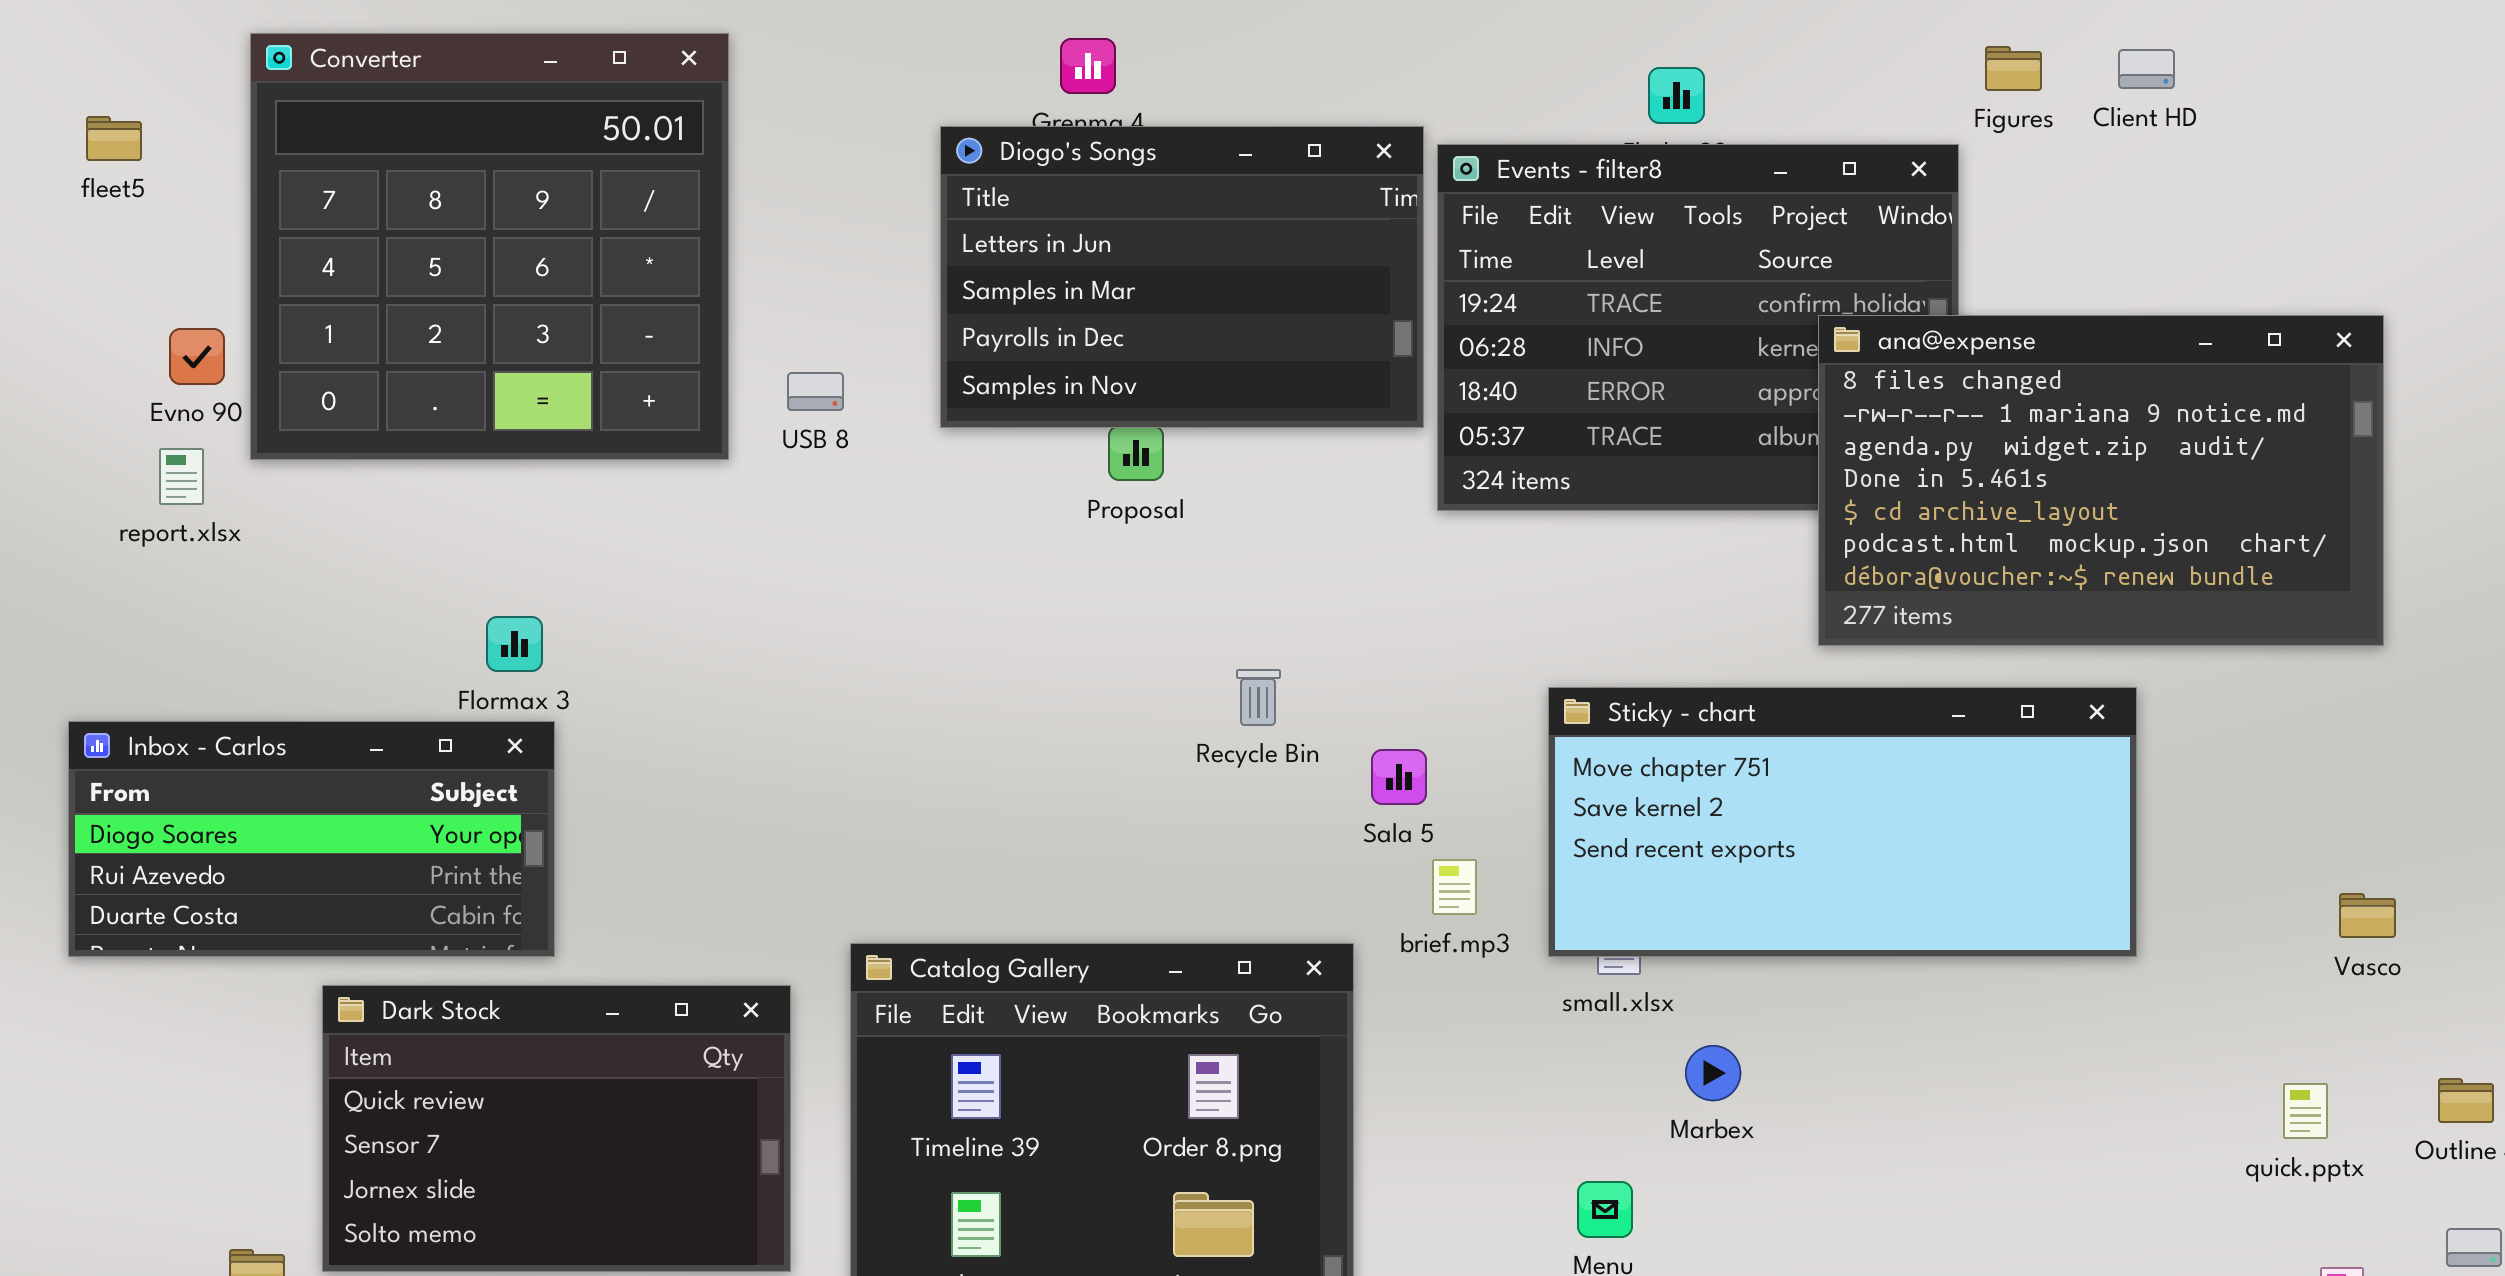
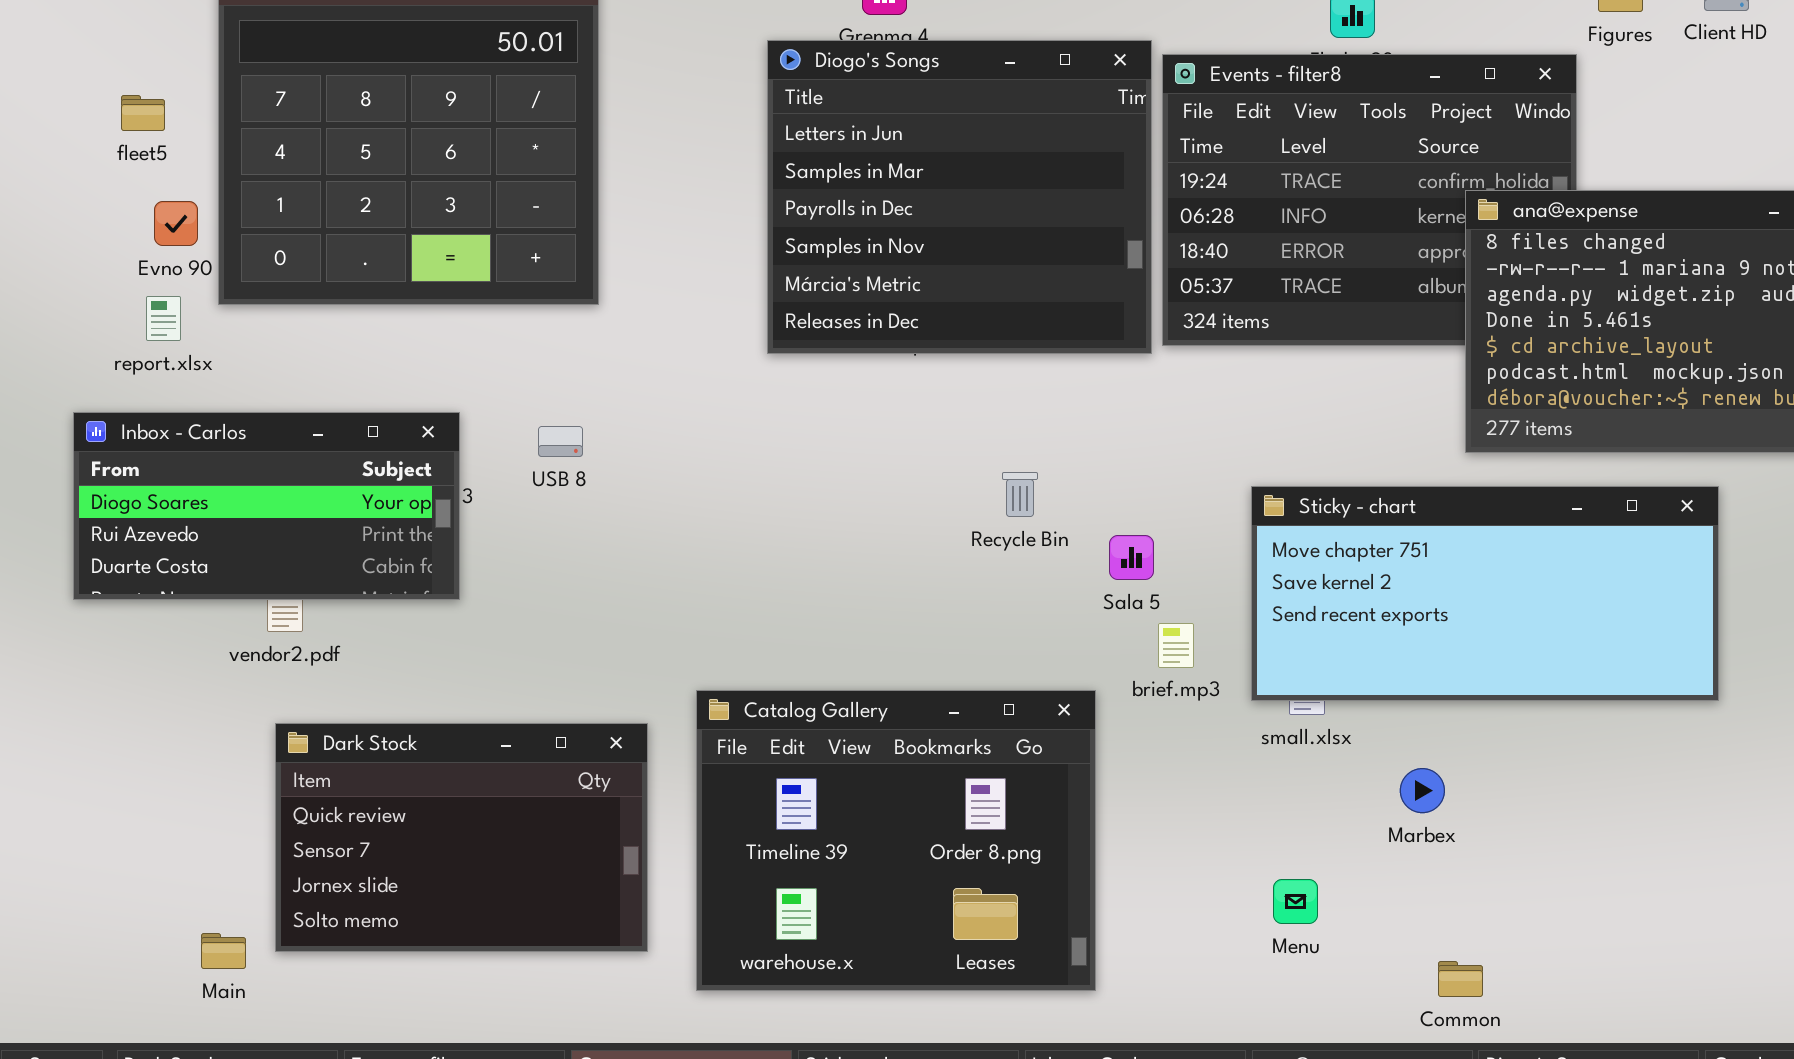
fleet5: [86,116,142,161] -> [121,95,165,131], moved
Diogo's Songs: [940,126,1424,428] -> [767,40,1152,354], resized
USB 8: [787,372,844,411] -> [538,426,583,457], moved
Inbox - Carlos: [68,721,555,957] -> [73,412,460,600], moved
Marbex: [1685,1045,1741,1101] -> [1400,768,1445,813], moved

